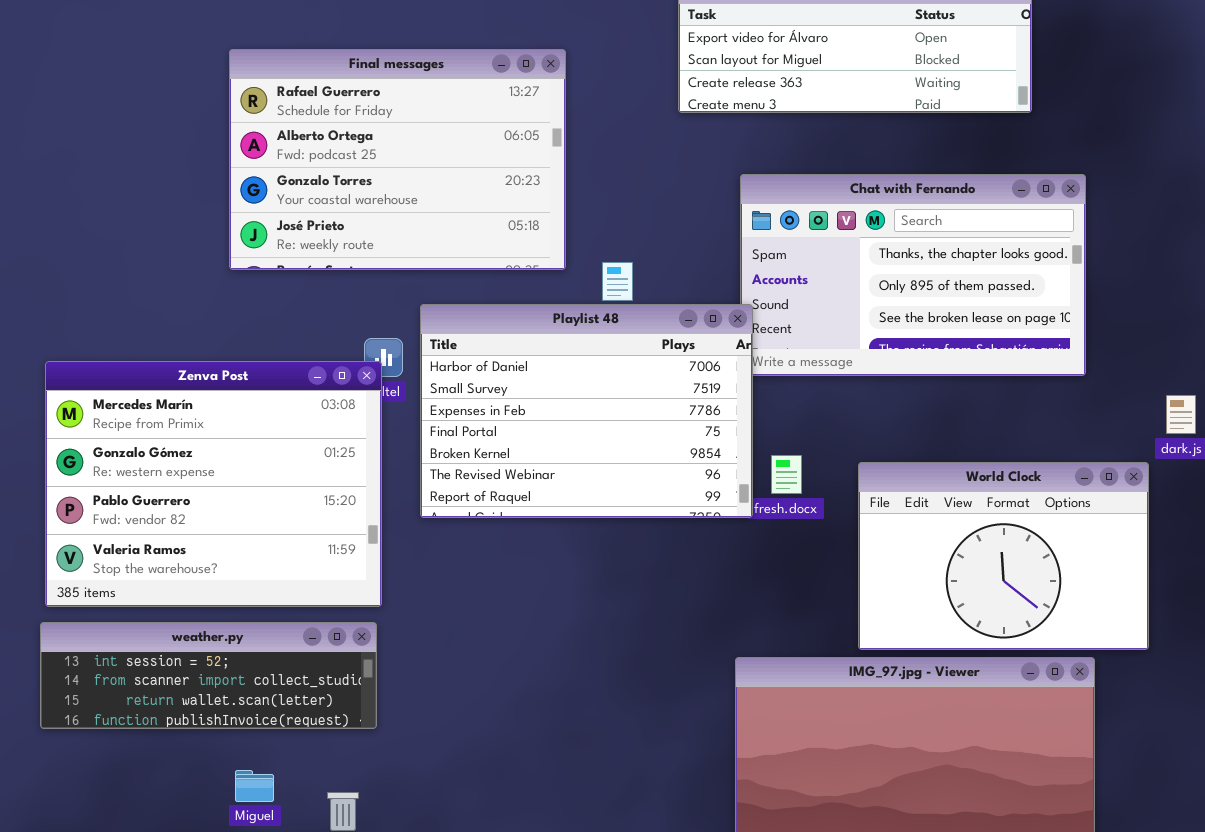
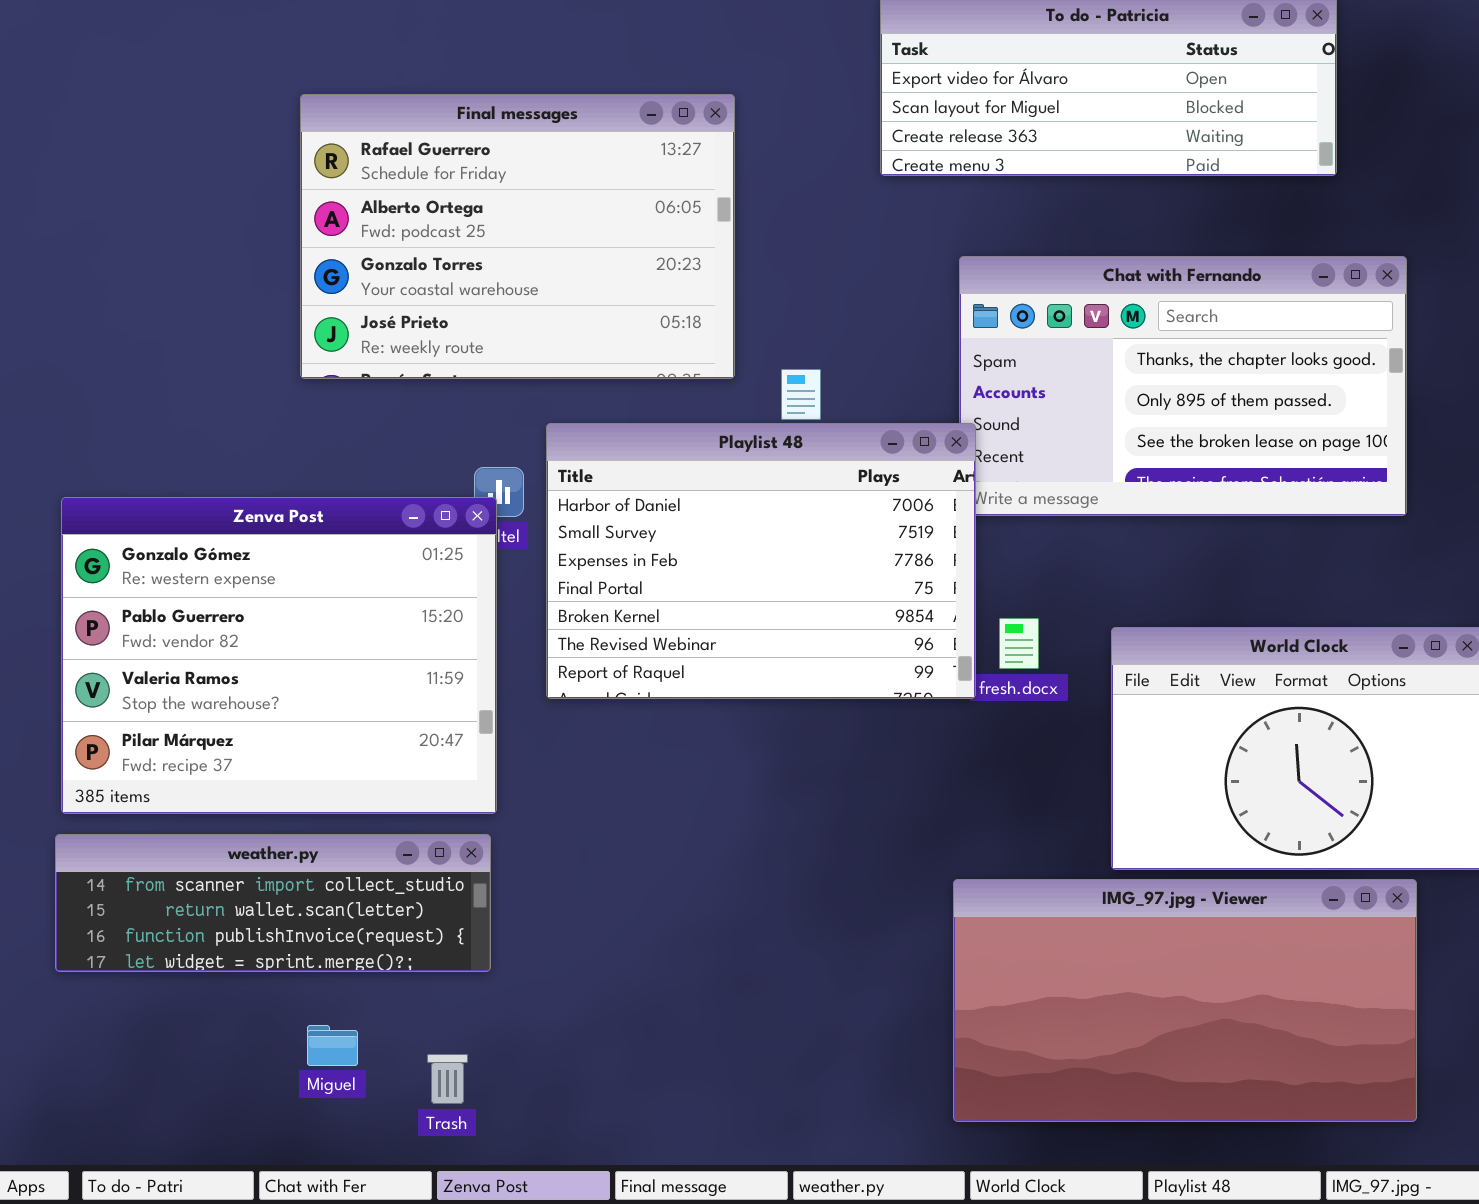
Zenva Post: [45,361,382,607] -> [61,497,497,814], scrolled down 1 row
weather.py: [40,622,377,729] -> [55,834,491,972], scrolled down 1 row

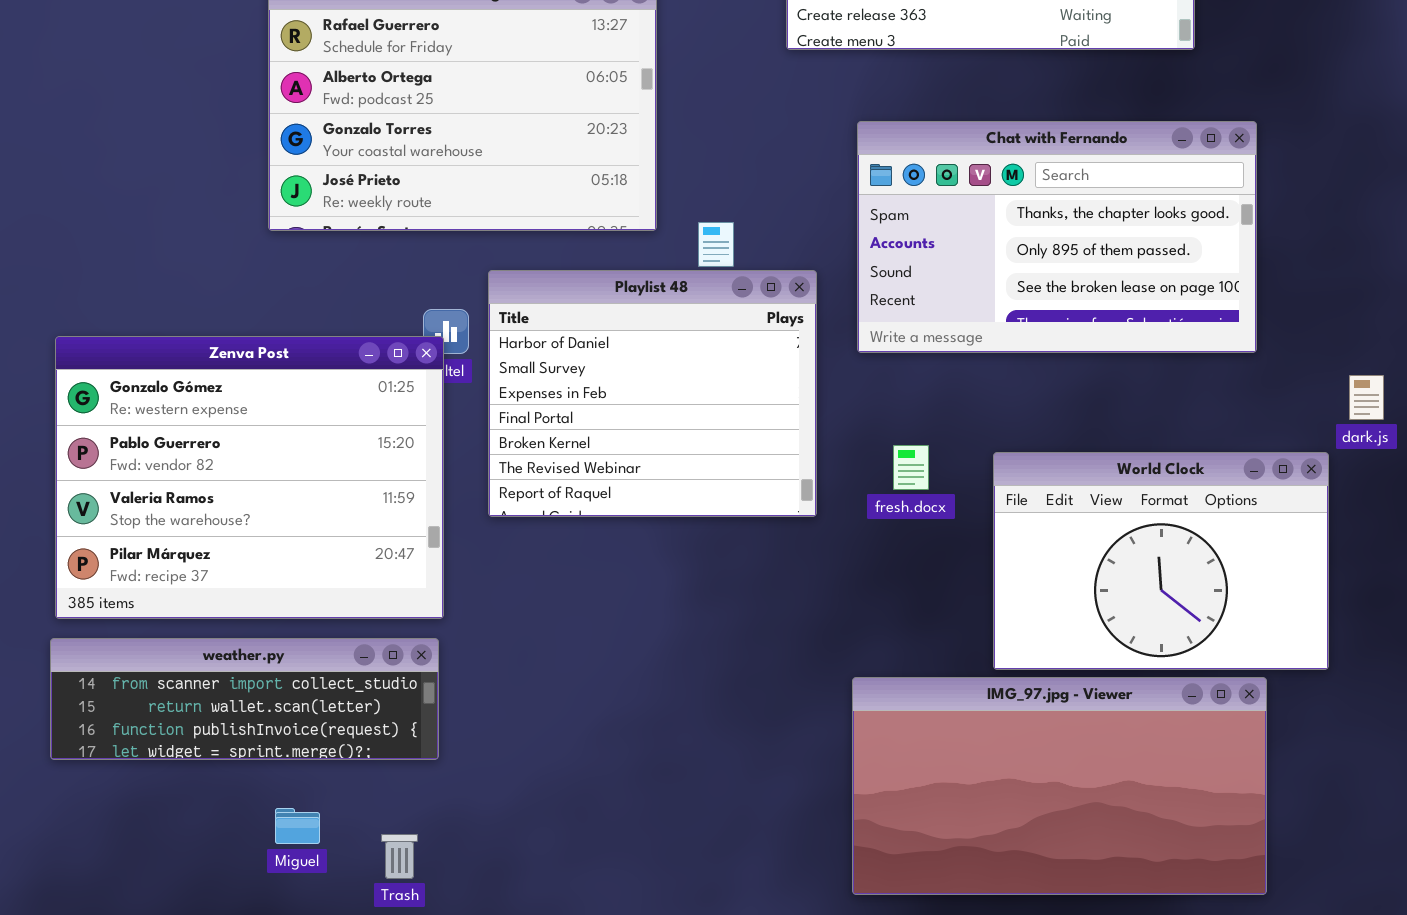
Playlist 48: [546,423,976,699] -> [488,270,817,517], resized

